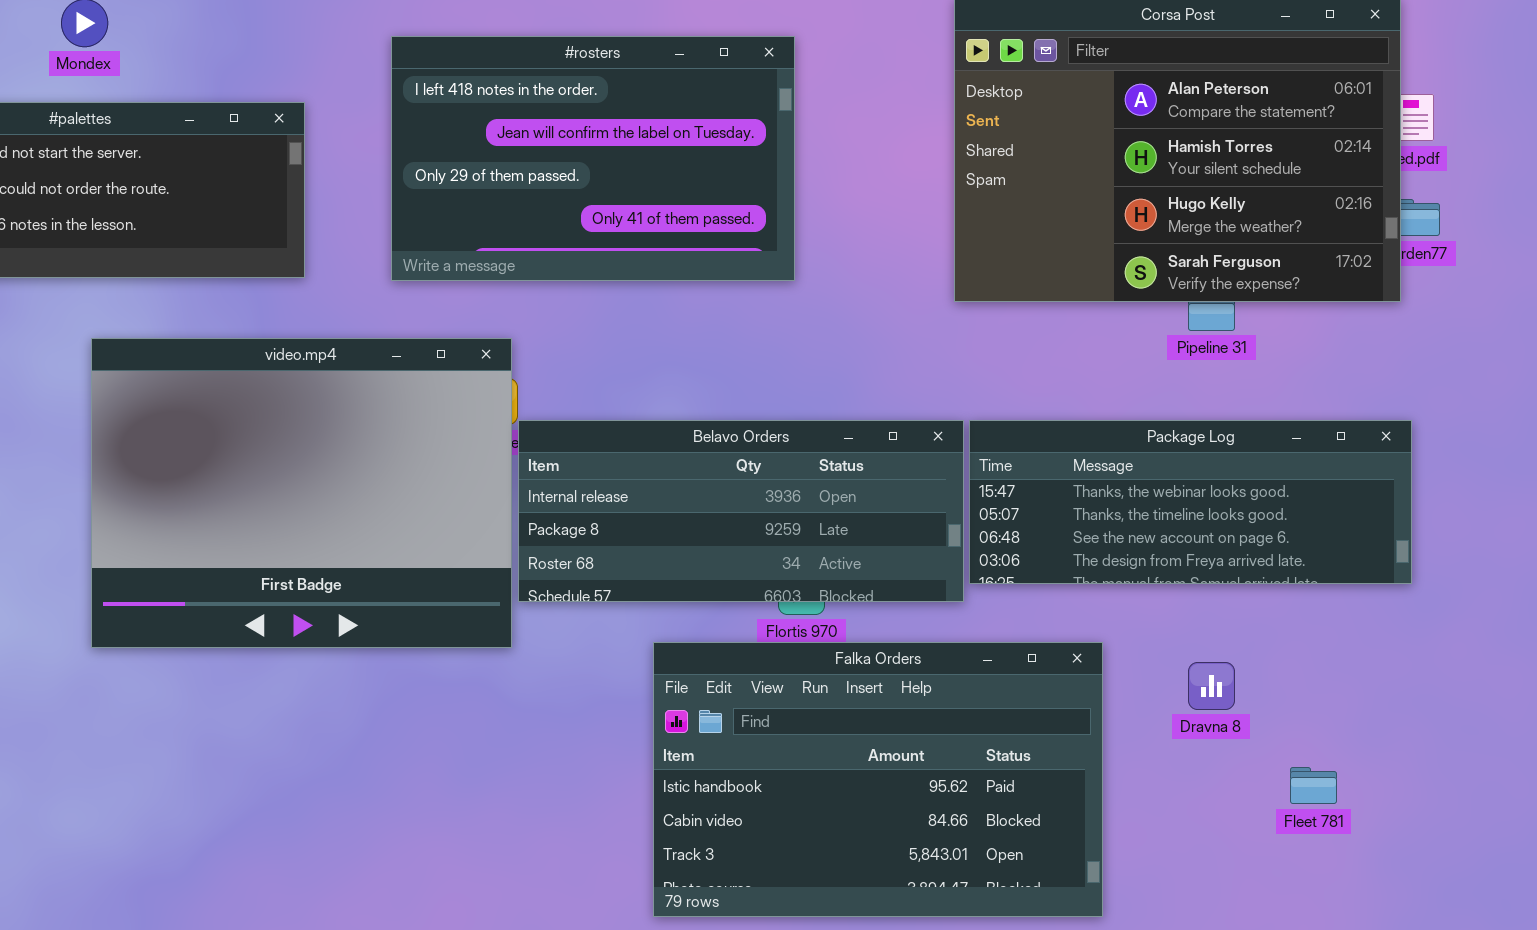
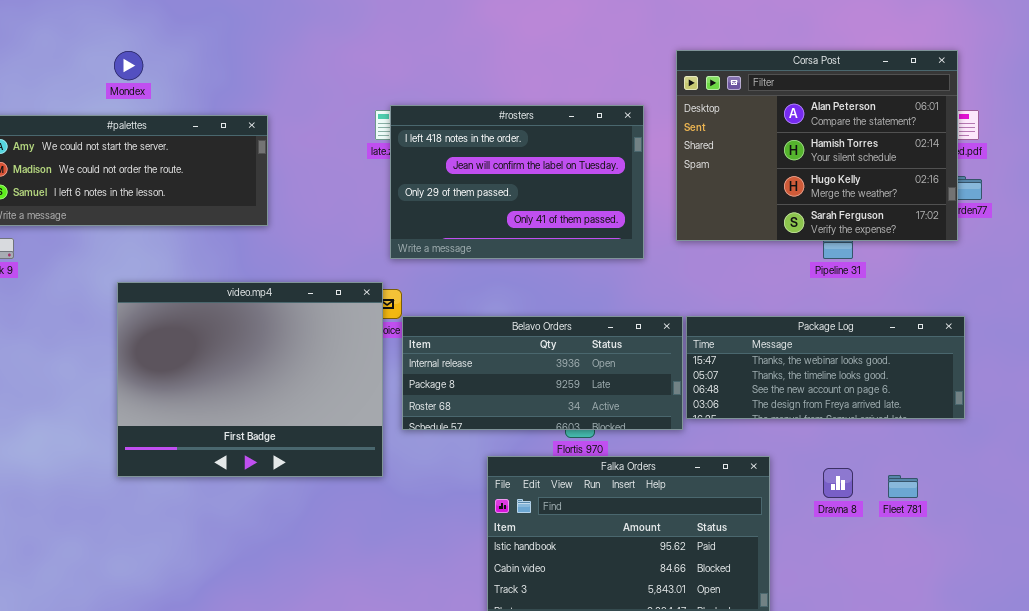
#rosters: [391,36,795,281] -> [390,105,644,259], moved
video.mp4: [91,338,512,648] -> [117,282,383,477], moved
Fleet 781: [1290,767,1337,804] -> [888,475,918,498], moved

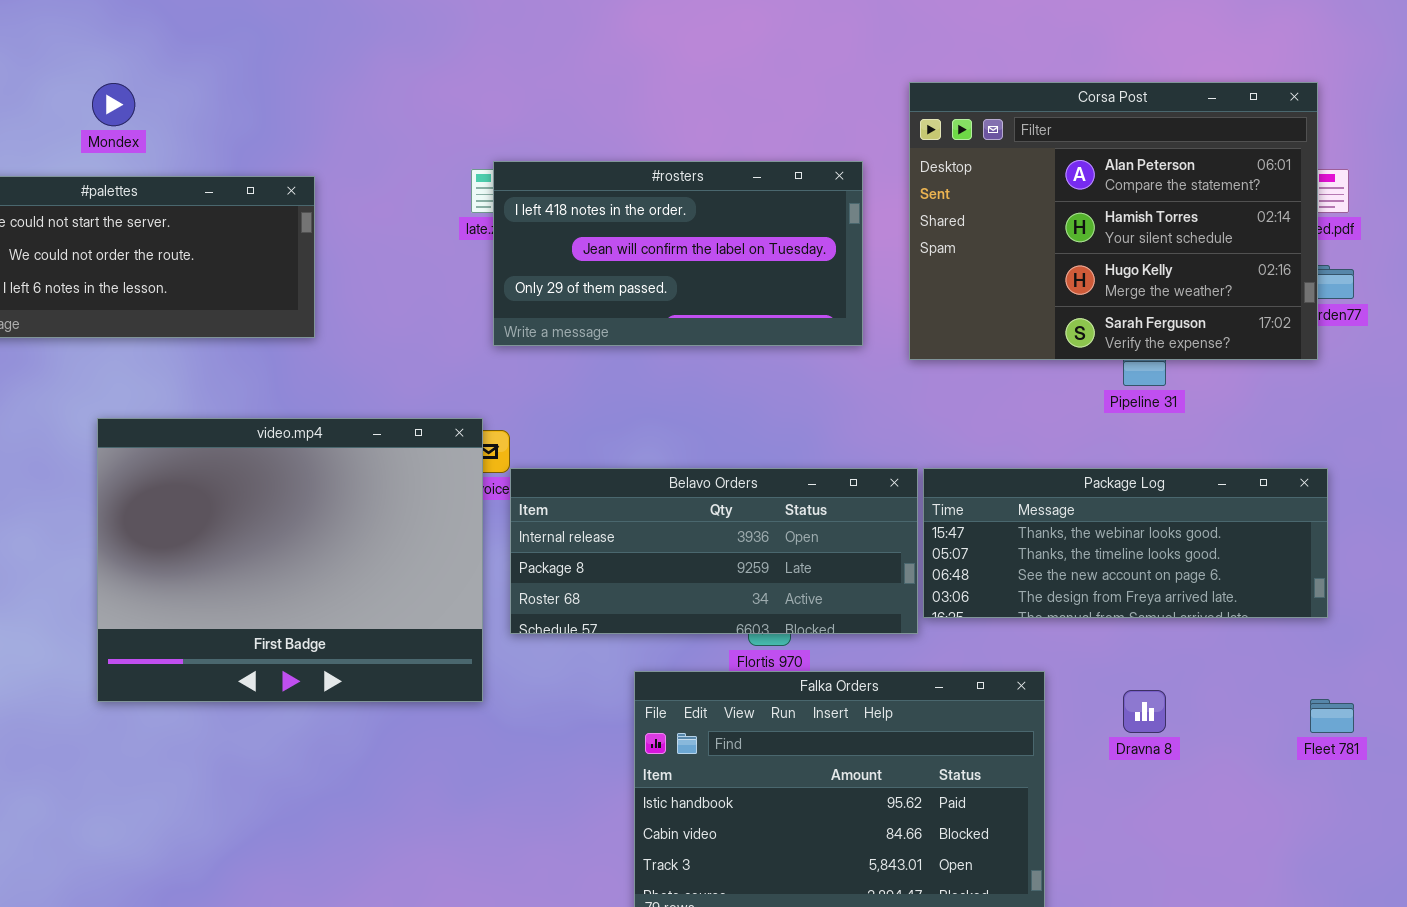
#rosters: [390,105,644,259] -> [493,161,863,346], resized
Fleet 781: [888,475,918,498] -> [1310,699,1354,733], moved

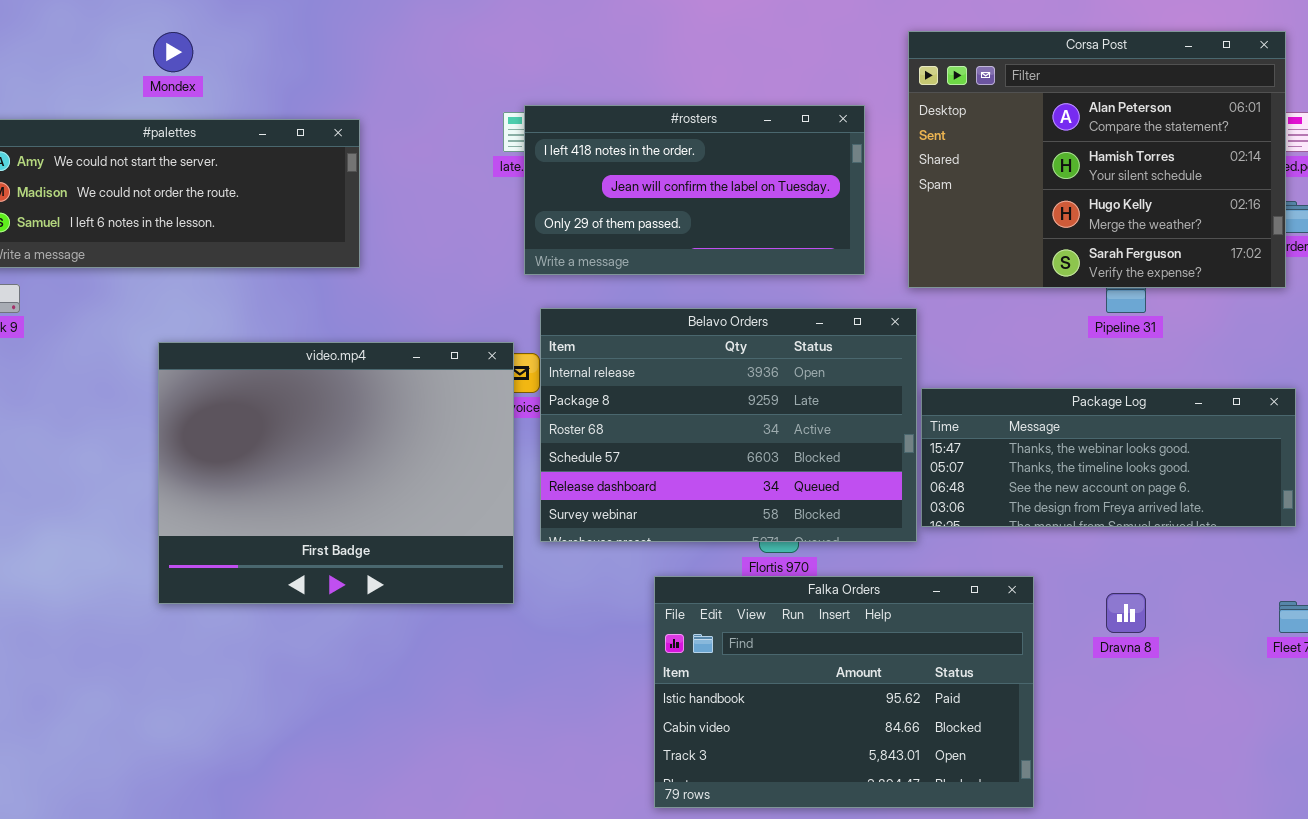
Belavo Orders: [510,468,918,634] -> [540,308,917,542], resized

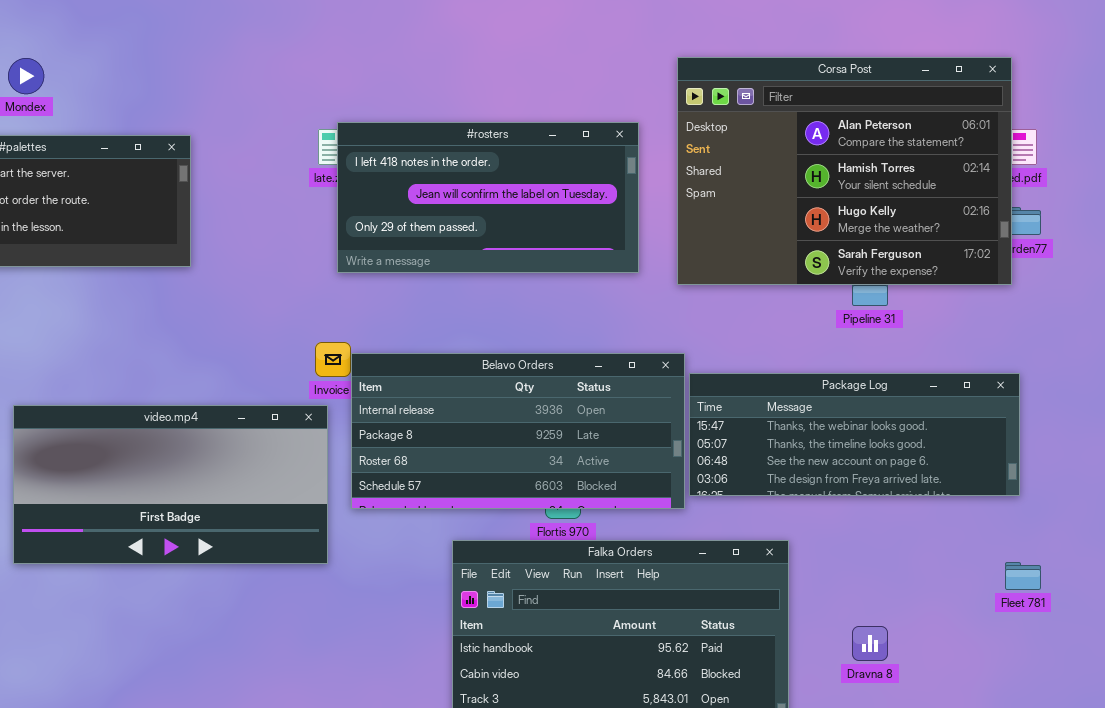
Belavo Orders: [540,308,917,542] -> [351,353,685,509], resized
video.mp4: [158,342,514,604] -> [13,405,328,564], resized
Dravna 8: [1106,593,1146,633] -> [852,626,888,661], moved

